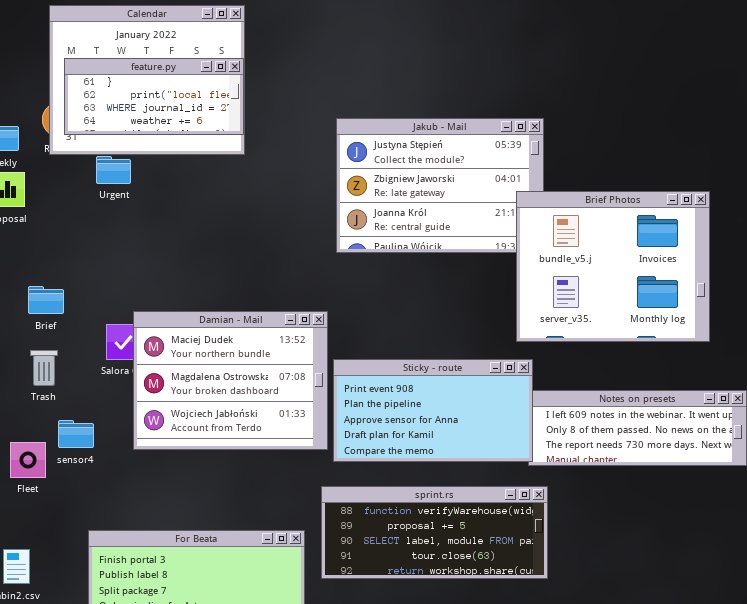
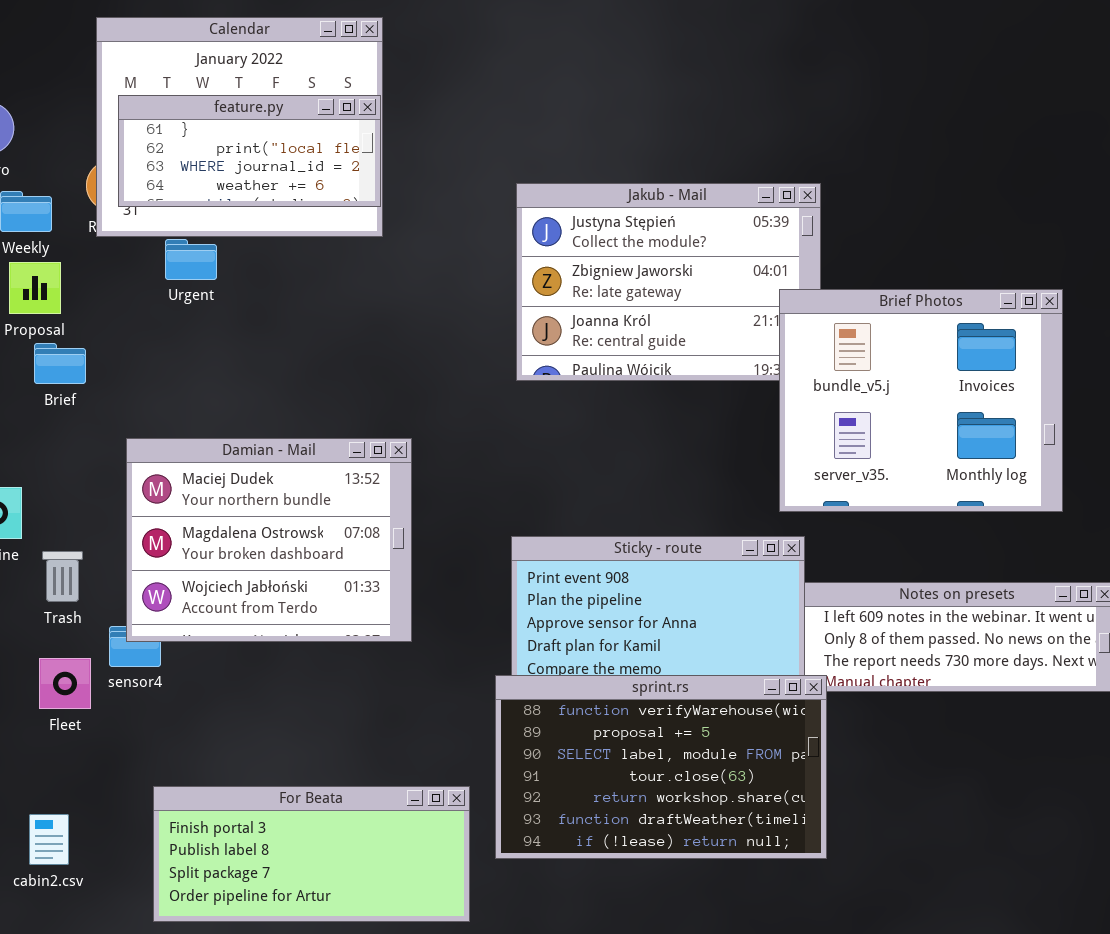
Brief: [28,286,64,314] -> [34,343,86,384], moved
Damian - Mail: [133,311,328,450] -> [126,438,412,642], moved
Trash: [30,350,58,386] -> [42,551,83,602], moved
sprint.rs: [321,486,548,579] -> [495,675,827,859], resized

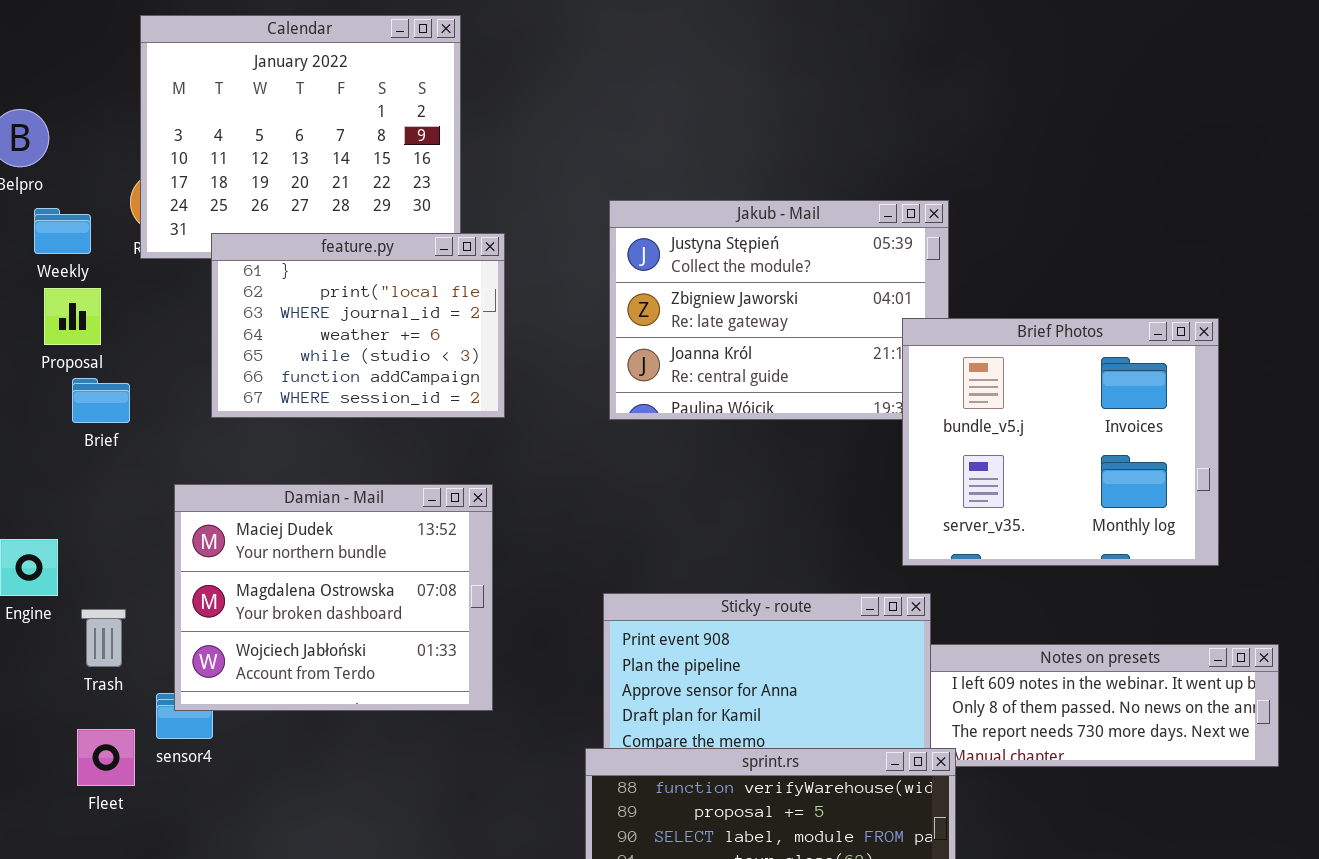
feature.py: [118,95,381,207] -> [211,233,505,418], moved, resized

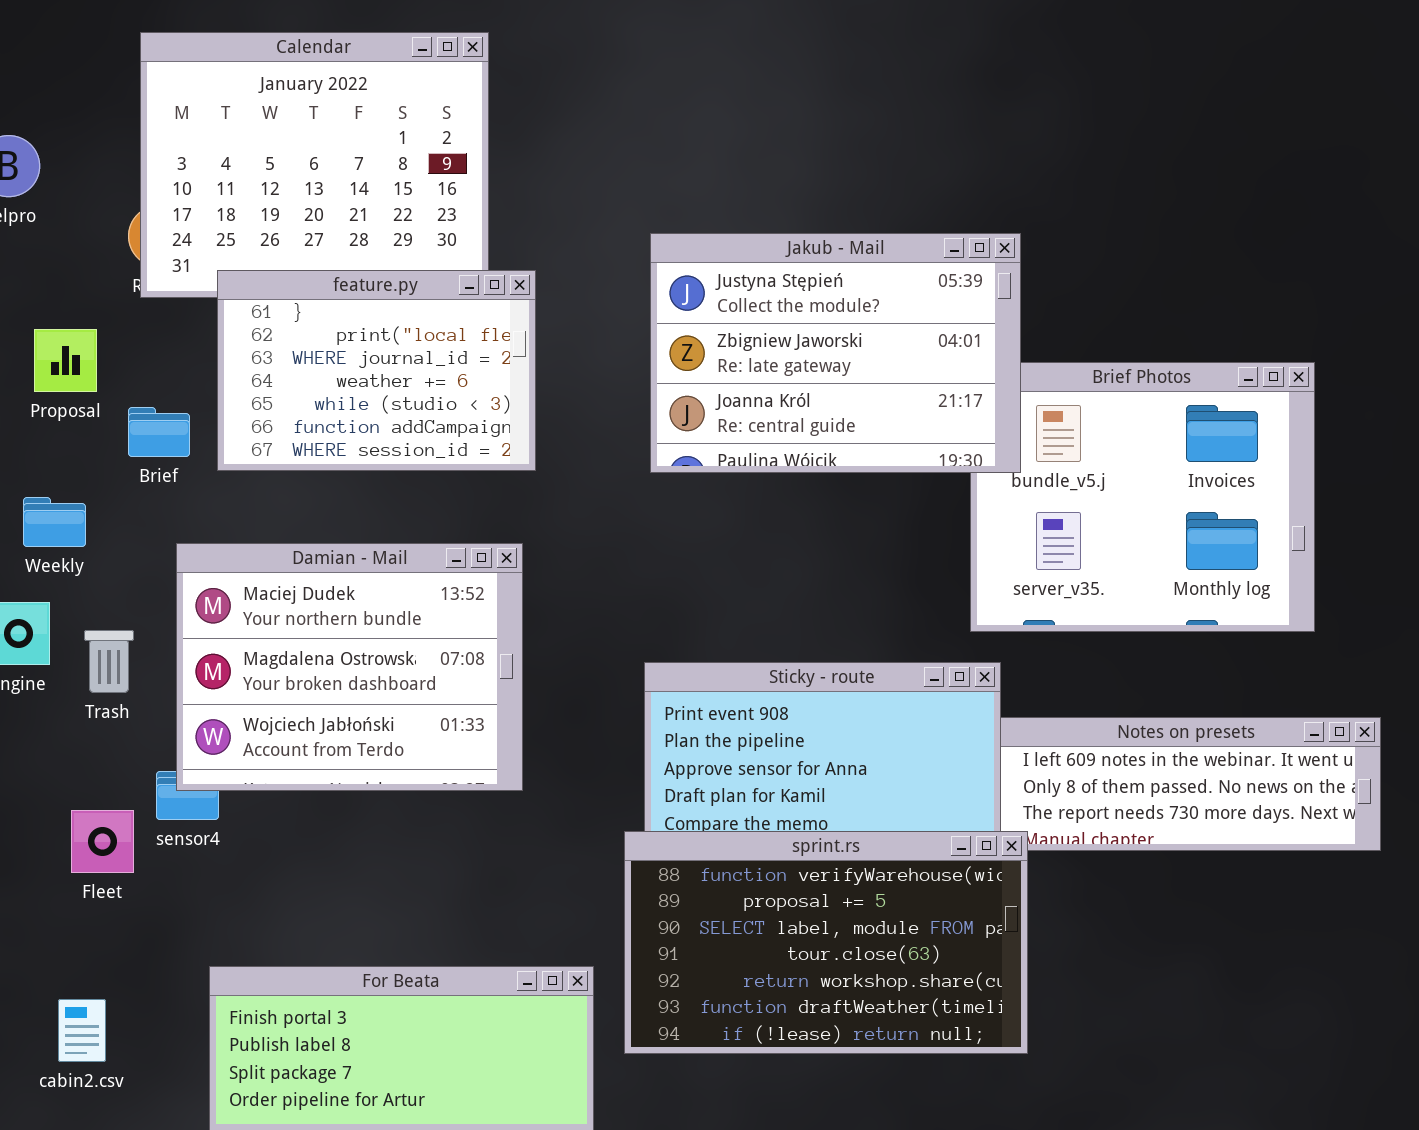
Jakub - Mail: [609,200,949,420] -> [650,233,1021,473], raised
Weekly: [34,208,91,254] -> [23,497,86,547], moved
Brief: [72,378,130,423] -> [128,407,190,457], moved
Trash: [81,609,126,667] -> [84,630,134,693], moved

